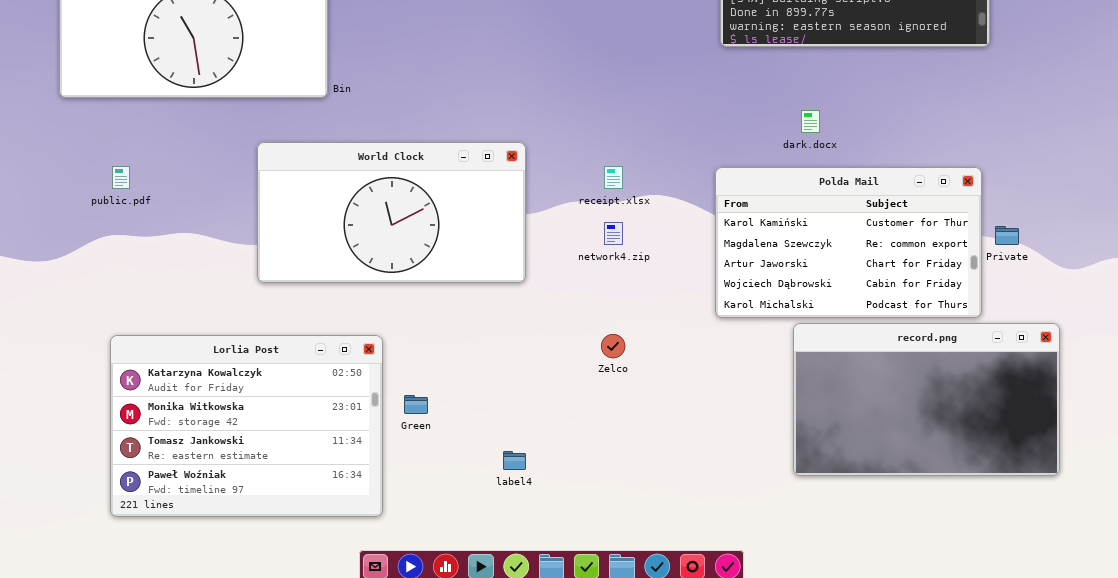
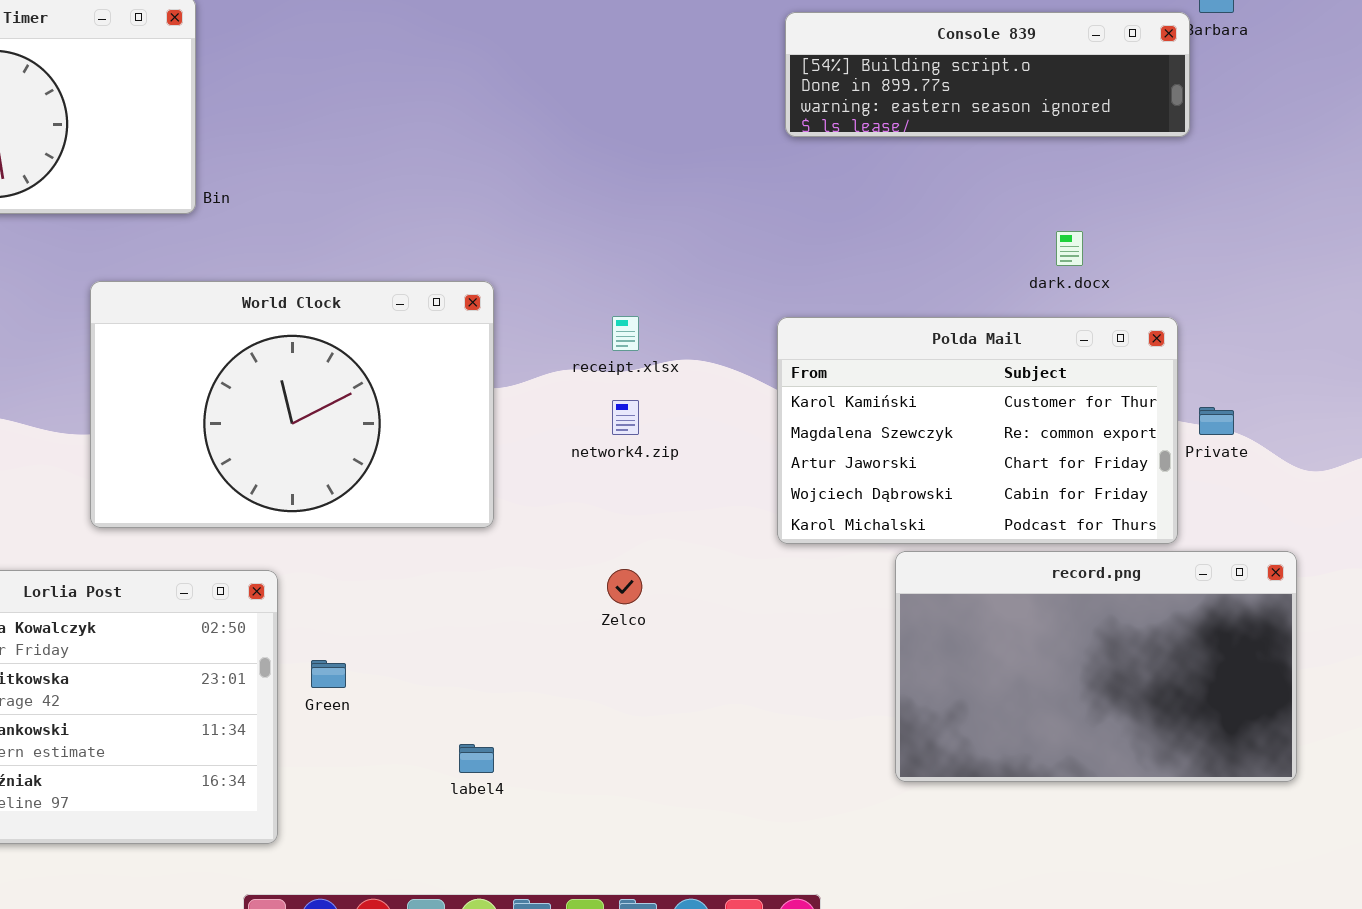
dark.docx: [801,110,820,133] -> [1056,231,1083,266], moved
World Clock: [257,142,526,283] -> [90,281,494,528], resized

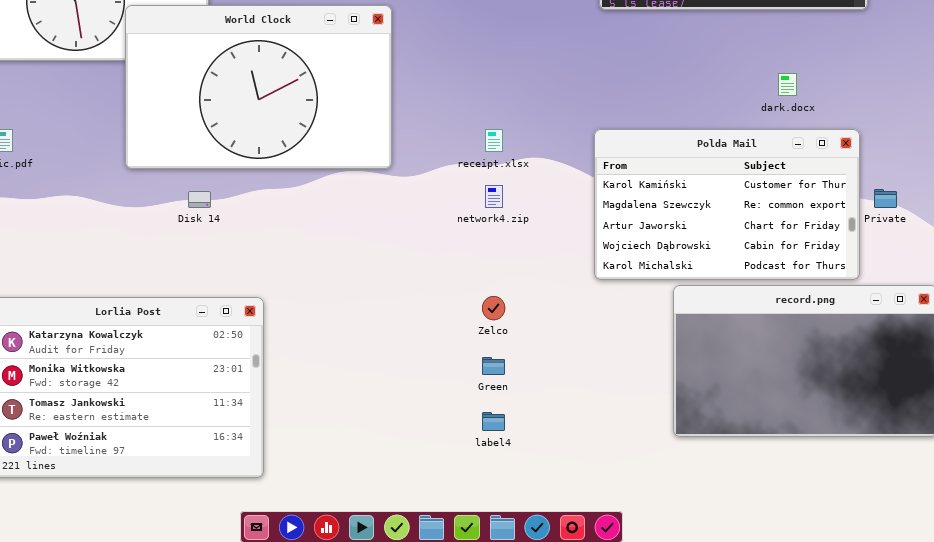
World Clock: [90,281,494,528] -> [125,5,392,169], moved
Green: [311,660,346,688] -> [482,357,505,375], moved
label4: [459,744,494,773] -> [482,412,505,431], moved

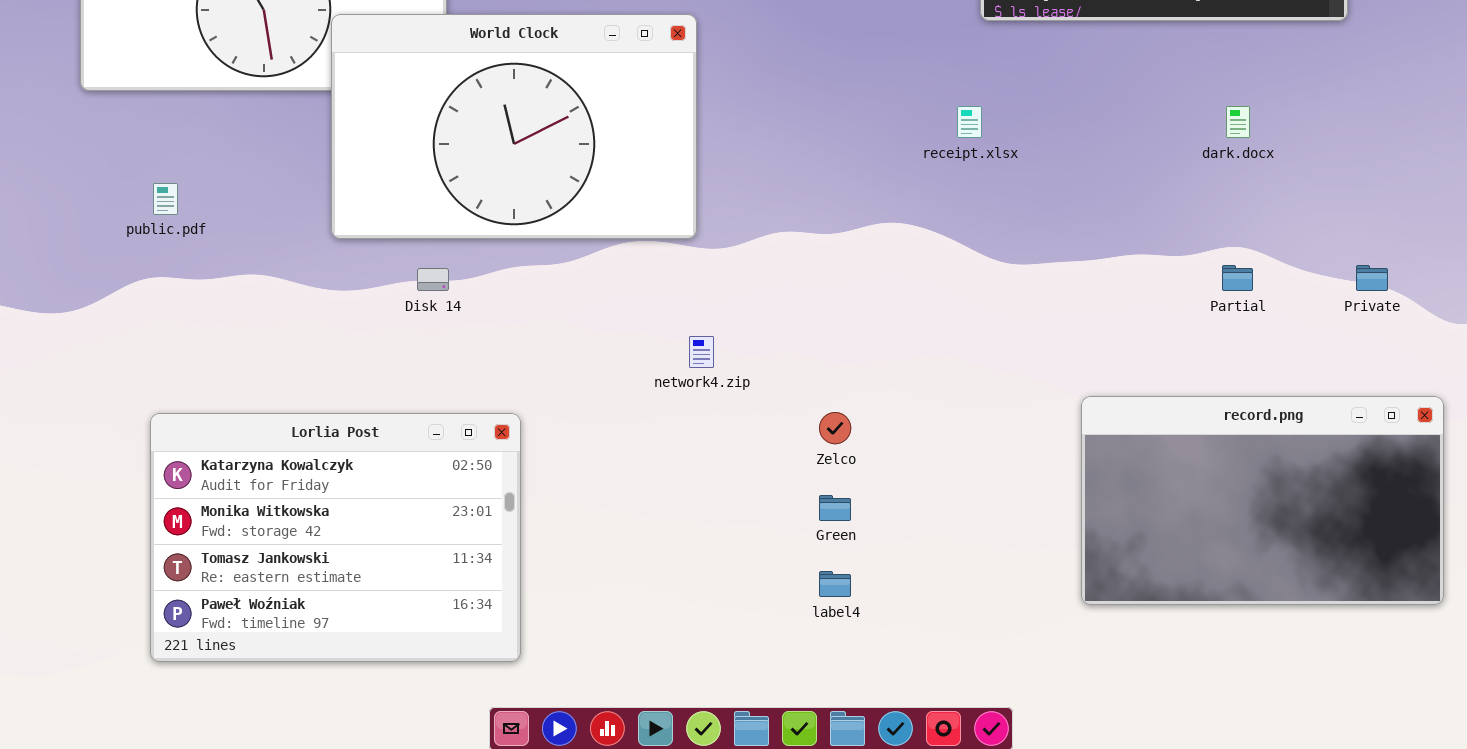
receipt.xlsx: [485,129,503,152] -> [957,106,982,138], moved
Polda Mail: [594,129,860,280] -> none, closed
network4.zip: [485,185,503,208] -> [689,336,714,368], moved

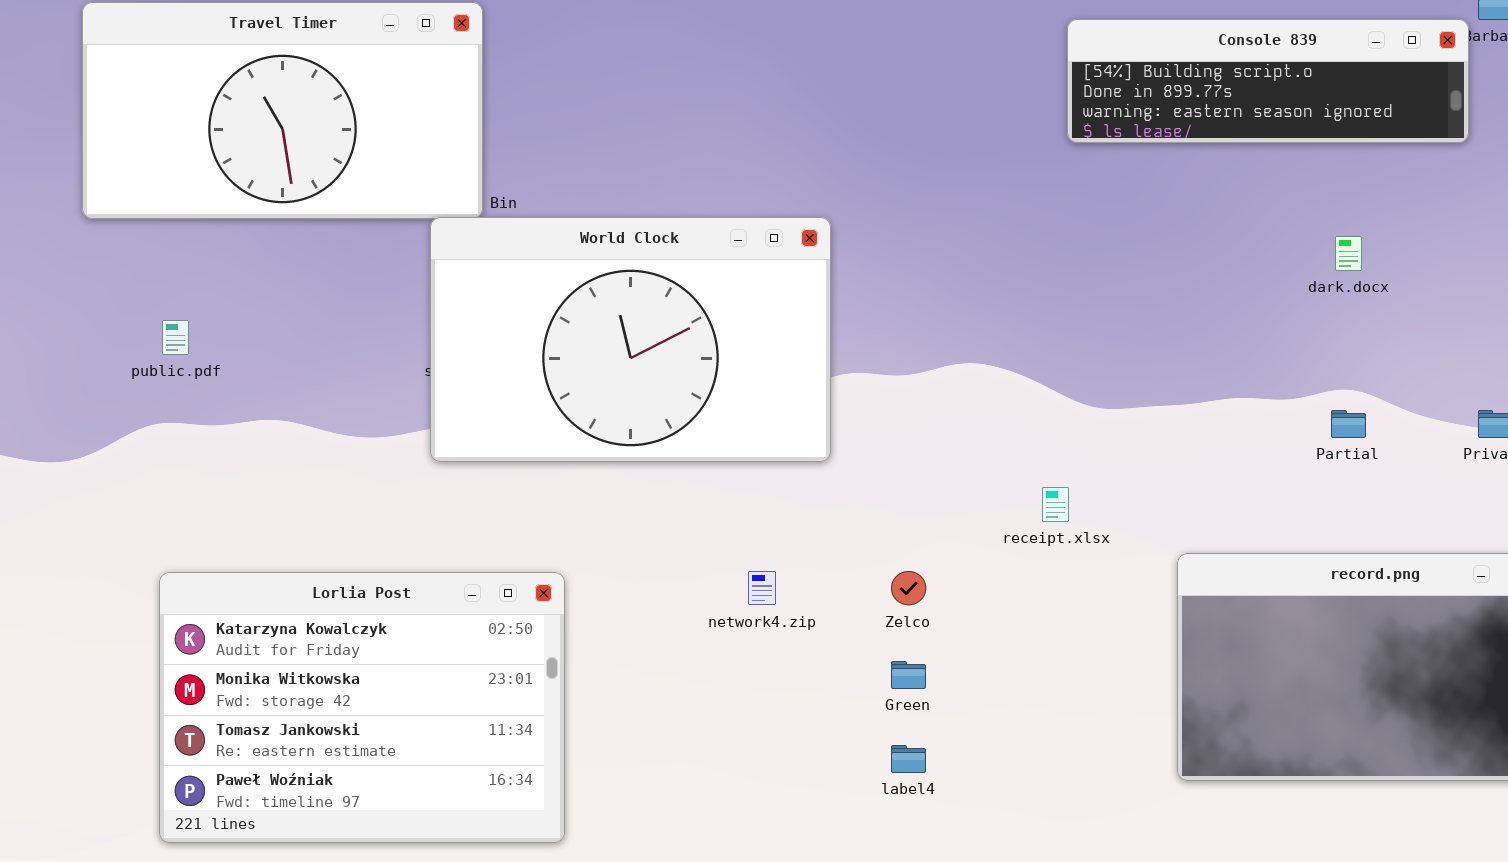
World Clock: [331,14,697,239] -> [430,217,831,462], moved
receipt.xlsx: [957,106,982,138] -> [1042,487,1069,522], moved
network4.zip: [689,336,714,368] -> [748,571,776,605], moved

